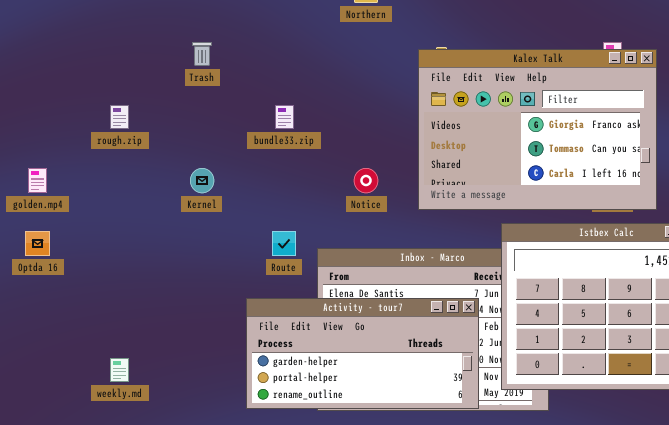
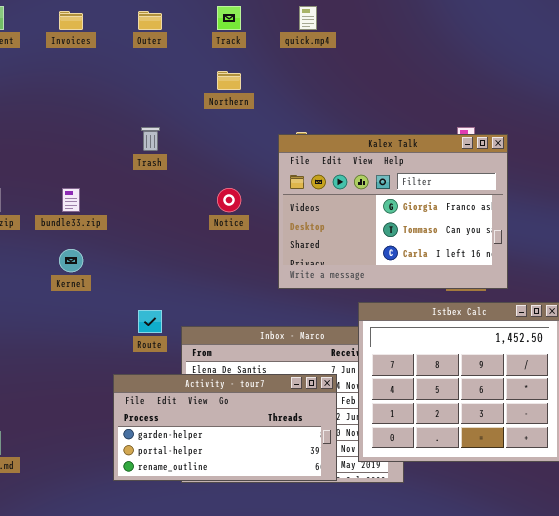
Trash: [192,42,212,66] -> [141,127,160,151], moved
bundle33.zip: [275,105,294,129] -> [62,188,80,212], moved
Notice: [354,168,378,193] -> [217,188,241,212], moved

